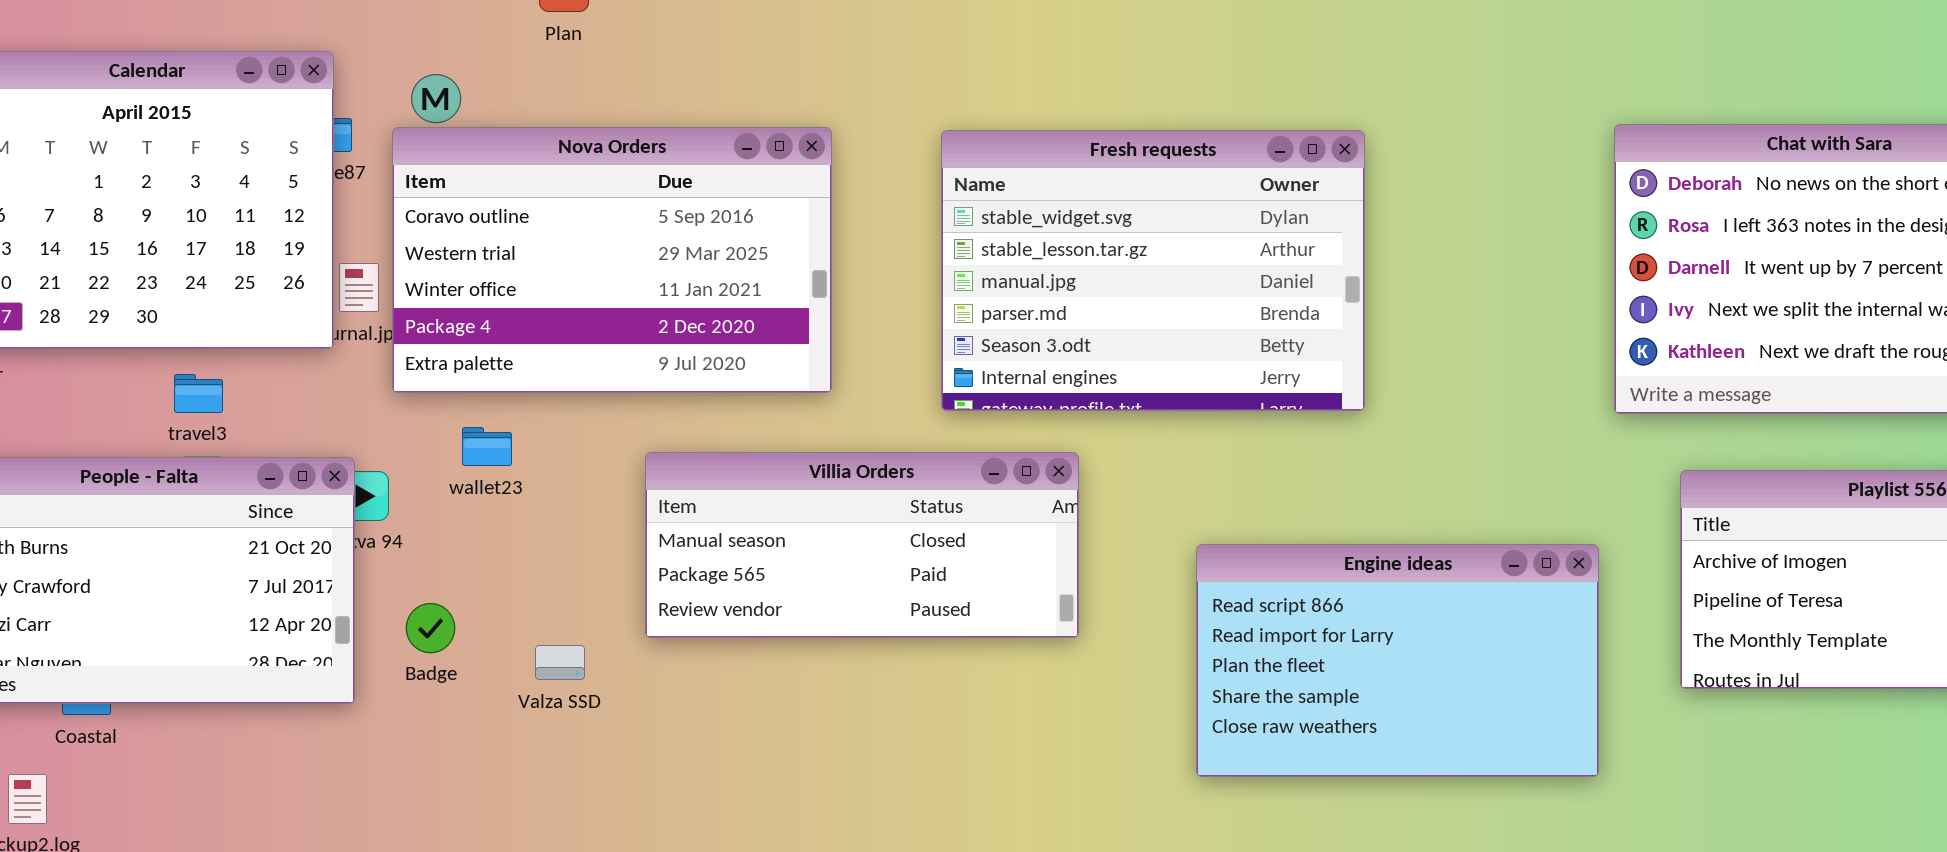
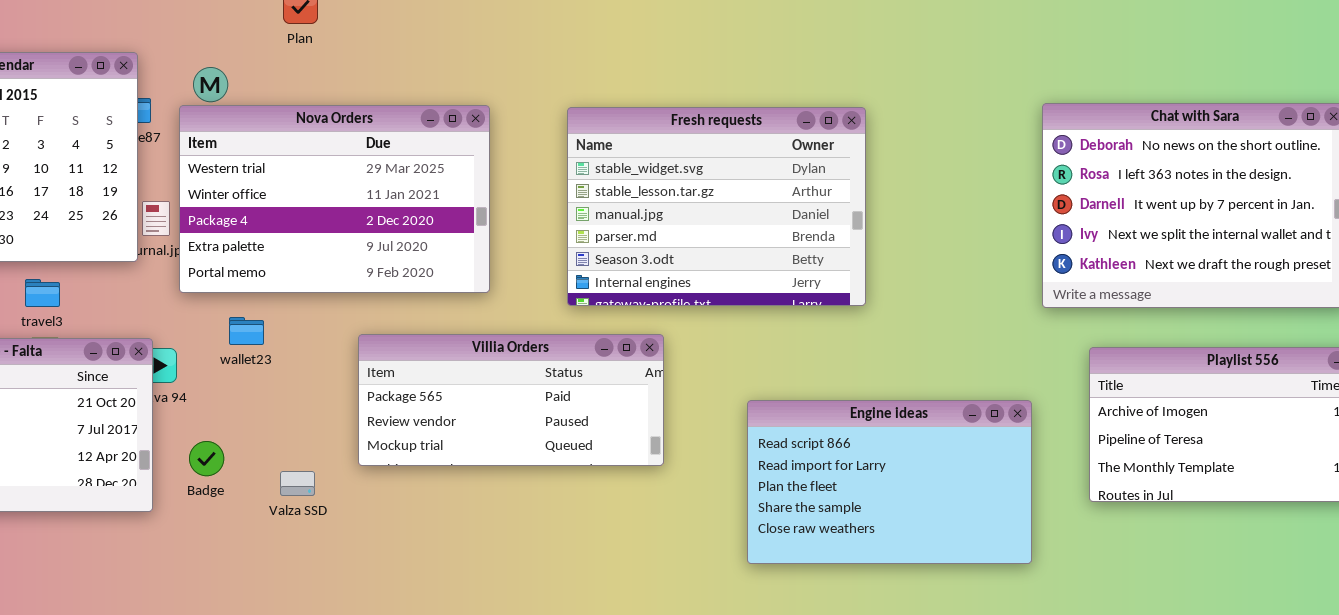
Nova Orders: [392,127,832,393] -> [179,105,490,293], scrolled down 1 row
Villia Orders: [645,452,1079,638] -> [358,334,664,466], scrolled down 1 row

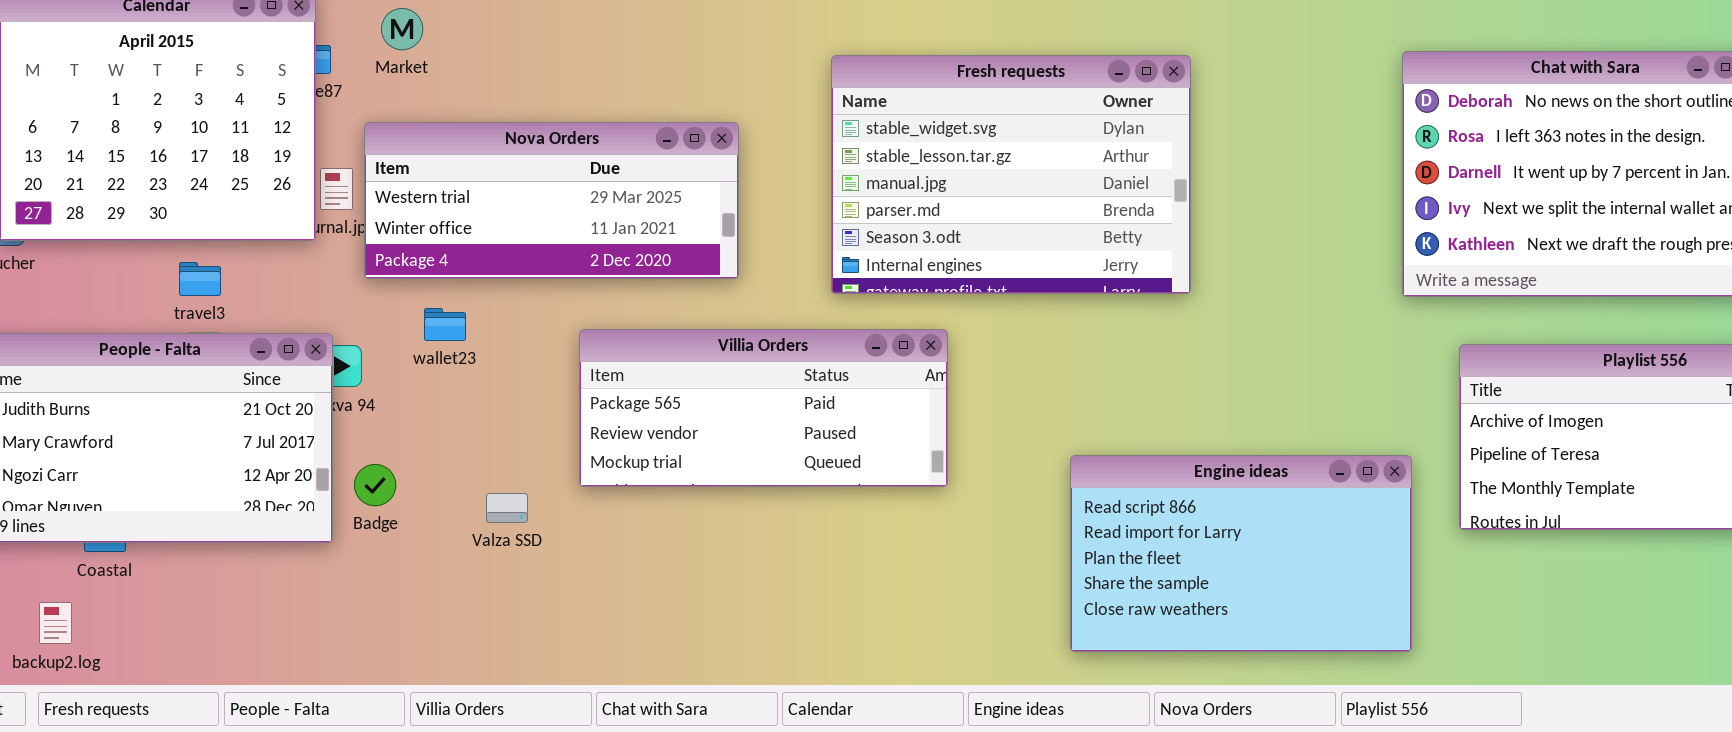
Nova Orders: [179,105,490,293] -> [364,122,739,279], resized
Engine ideas: [747,400,1032,564] -> [1070,455,1412,652], moved
Badge: [189,441,224,476] -> [354,464,396,506], moved

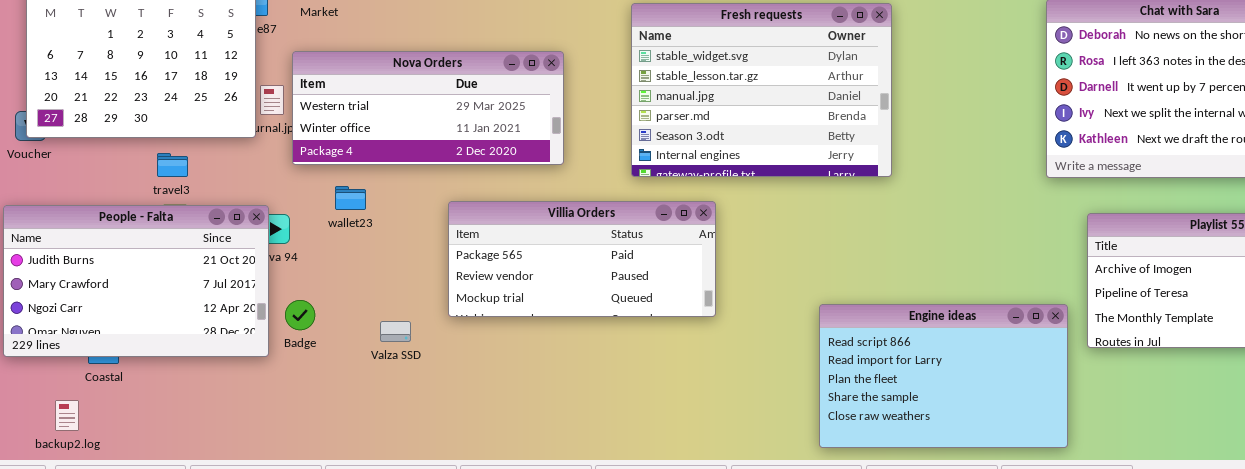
Engine ideas: [1070,455,1412,652] -> [819,304,1068,448], moved

